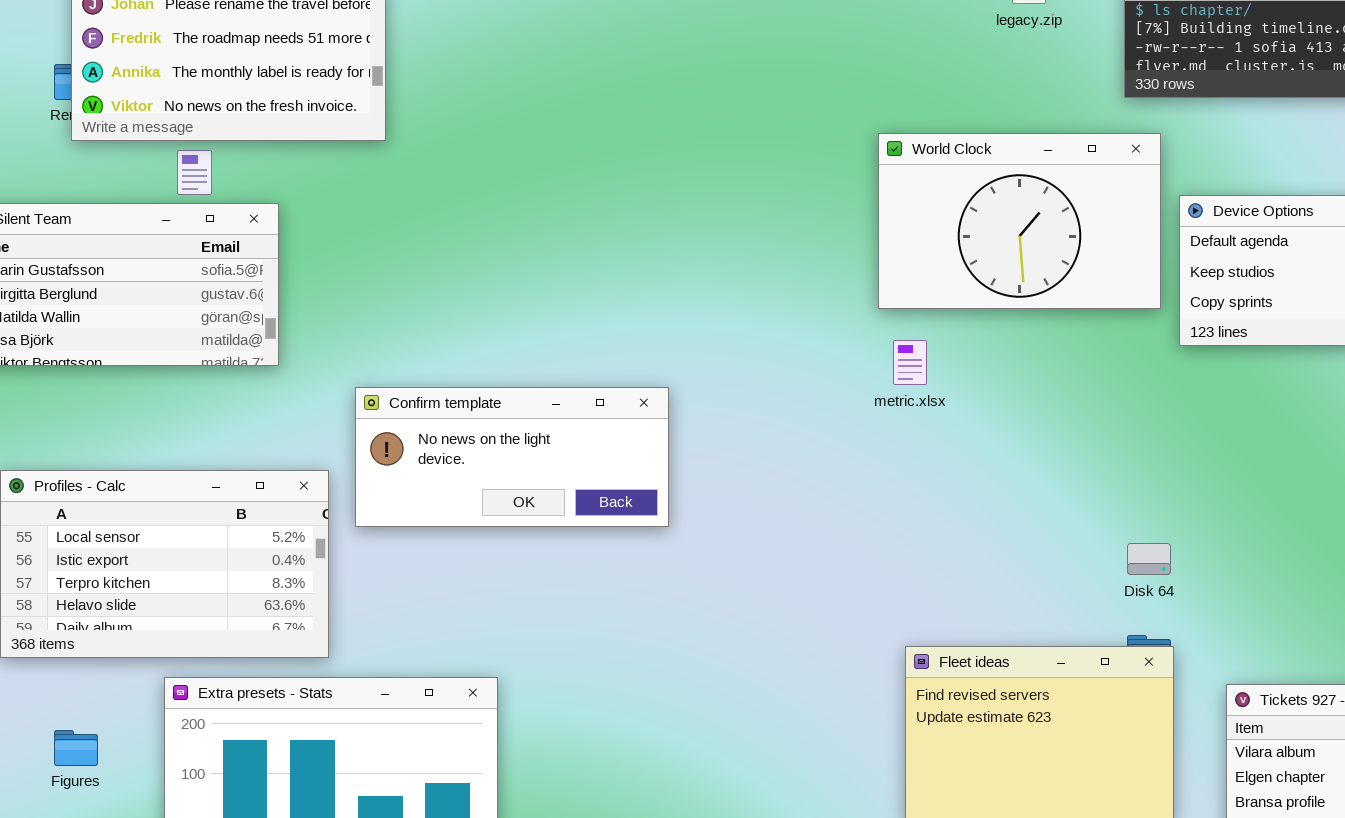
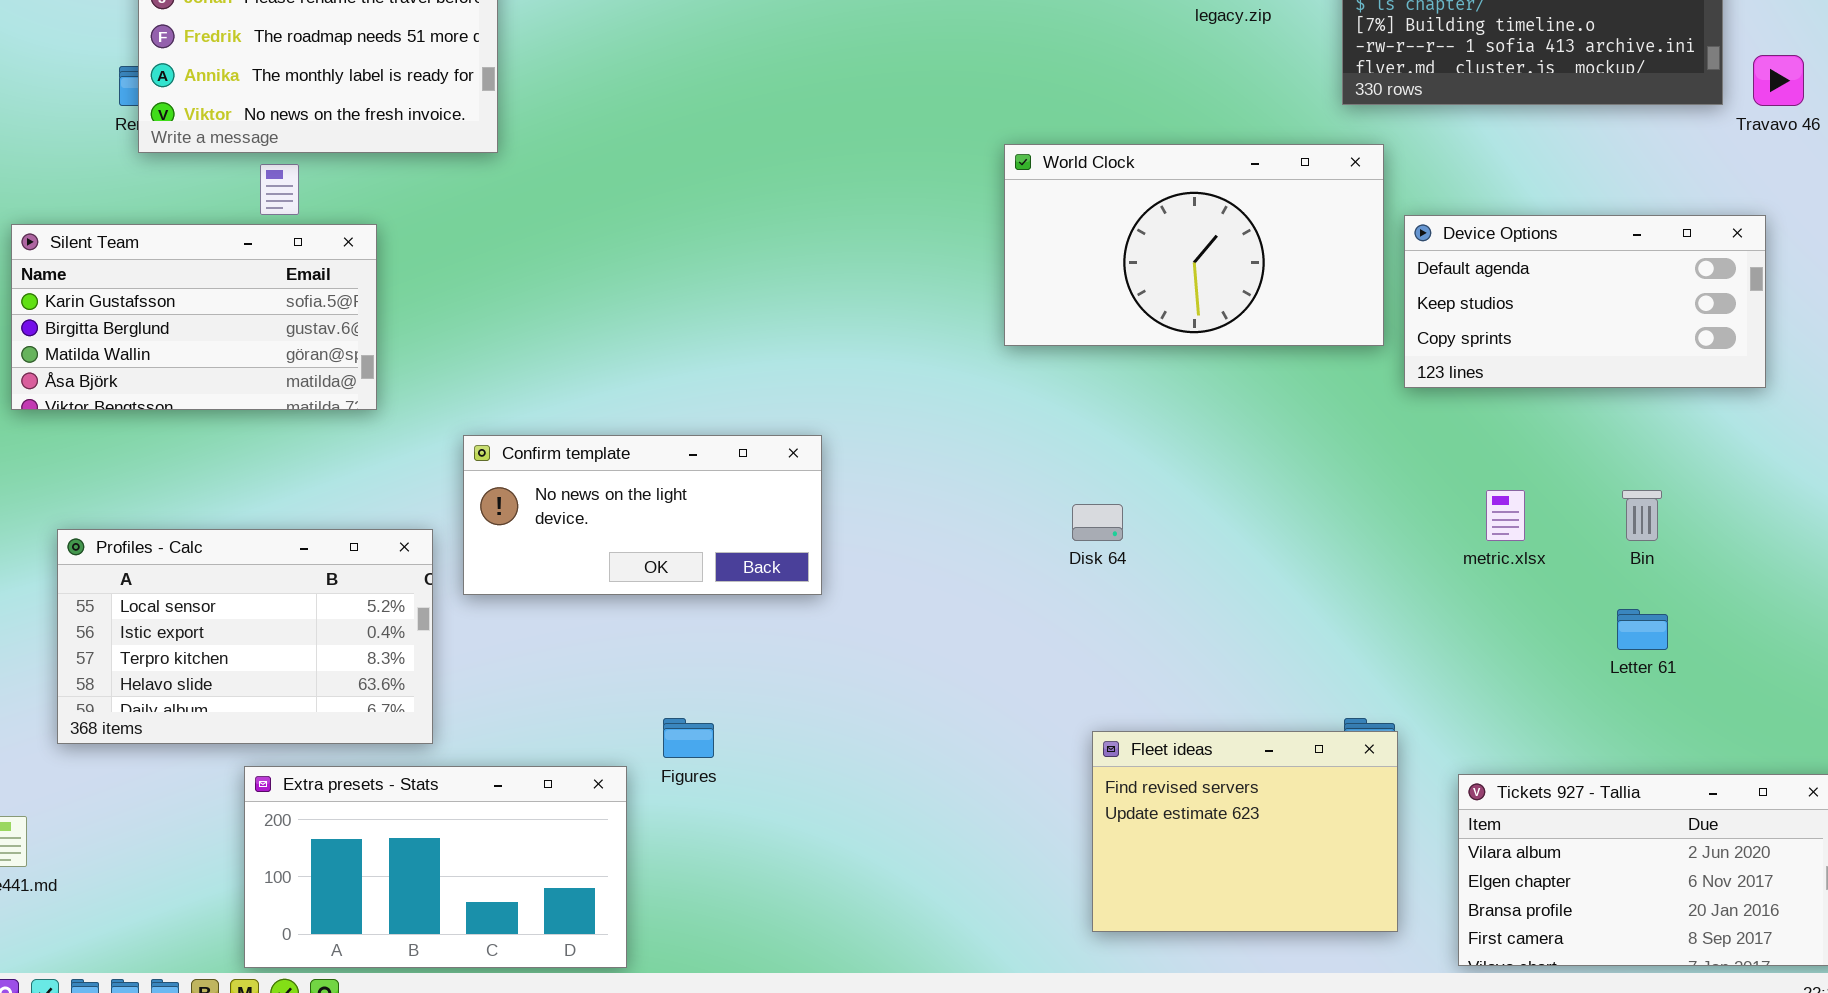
World Clock: [878,133,1161,309] -> [1004,144,1384,346], resized
metric.xlsx: [893,340,927,385] -> [1486,490,1525,541], moved
Disk 64: [1127,543,1171,575] -> [1072,504,1123,541], moved
Figures: [54,730,98,766] -> [663,718,714,758], moved

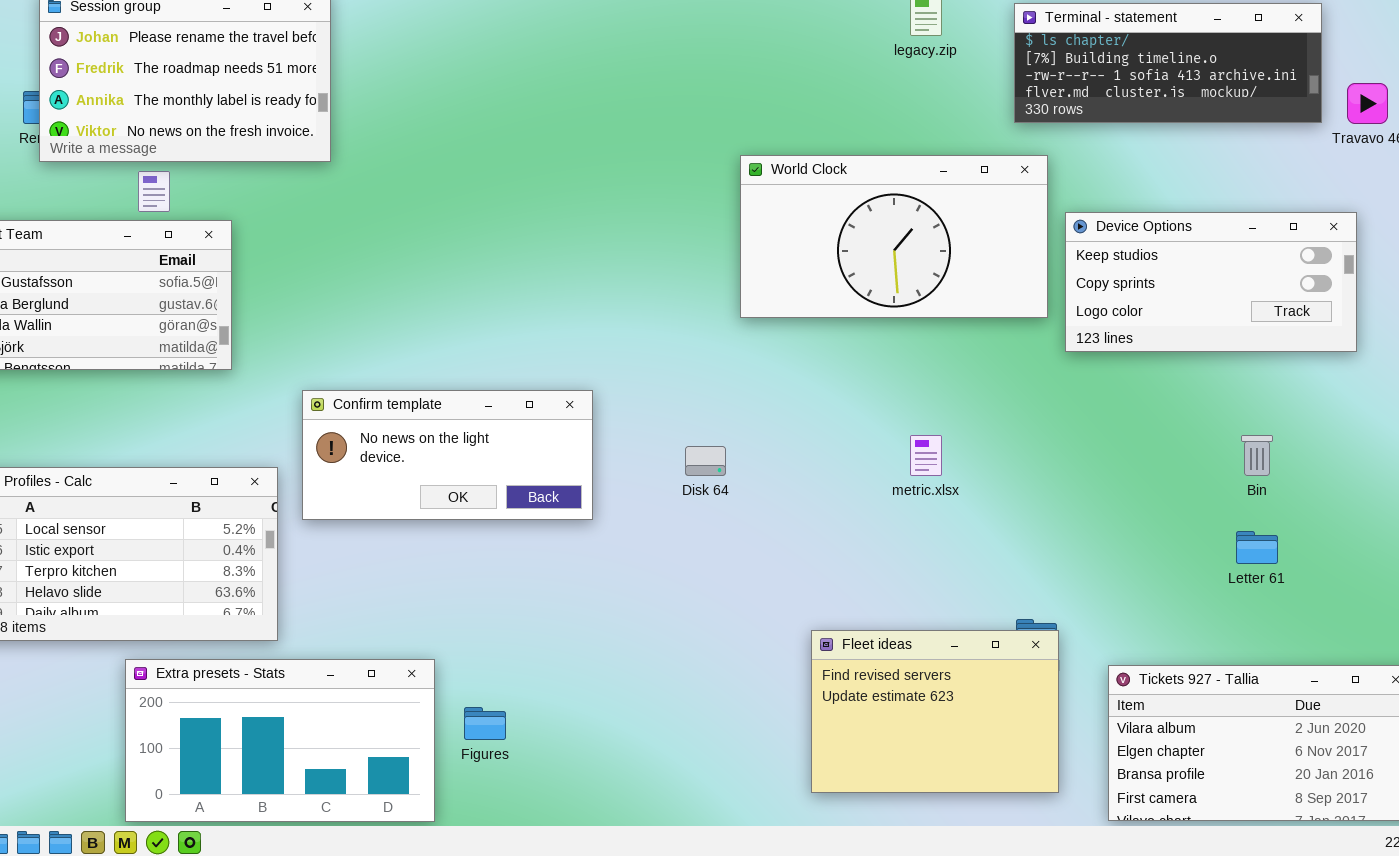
Device Options: [1404,215,1766,388] -> [1065,212,1357,352], scrolled down 1 row
metric.xlsx: [1486,490,1525,541] -> [910,435,942,476], moved
Disk 64: [1072,504,1123,541] -> [685,446,726,476], moved
Figures: [663,718,714,758] -> [464,707,506,740], moved

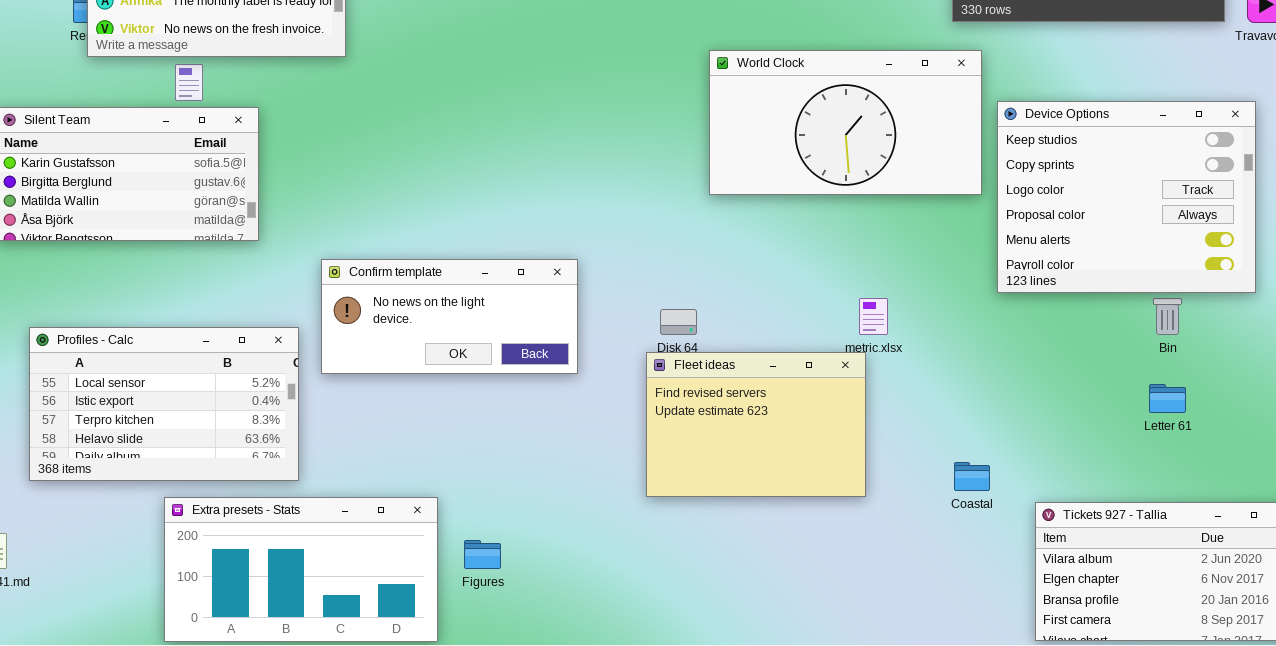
Device Options: [1065,212,1357,352] -> [997,101,1256,293], resized
Fleet ideas: [811,630,1059,793] -> [646,352,866,497], moved

